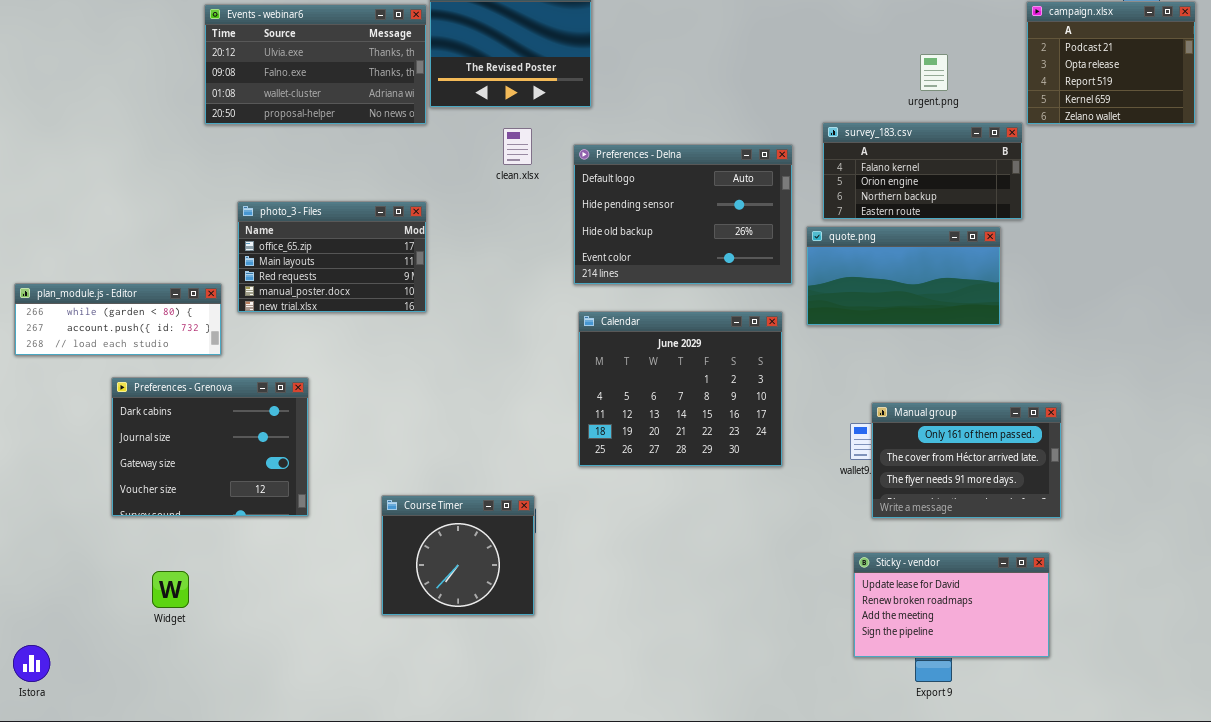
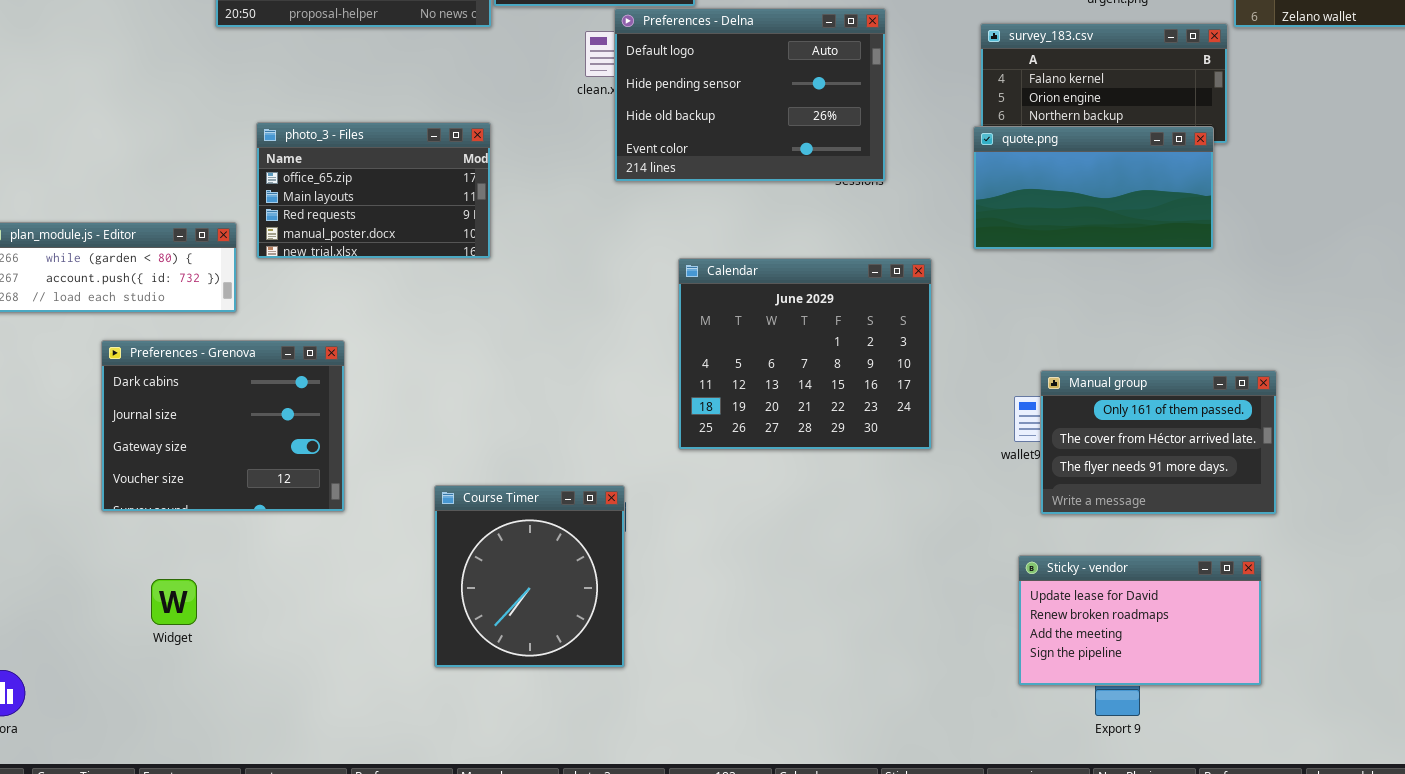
Preferences - Delna: [573,144,793,285] -> [614,8,886,182], moved
quote.png: [806,226,1001,326] -> [973,126,1214,250], moved
Course Timer: [381,495,535,616] -> [434,485,625,668], resized

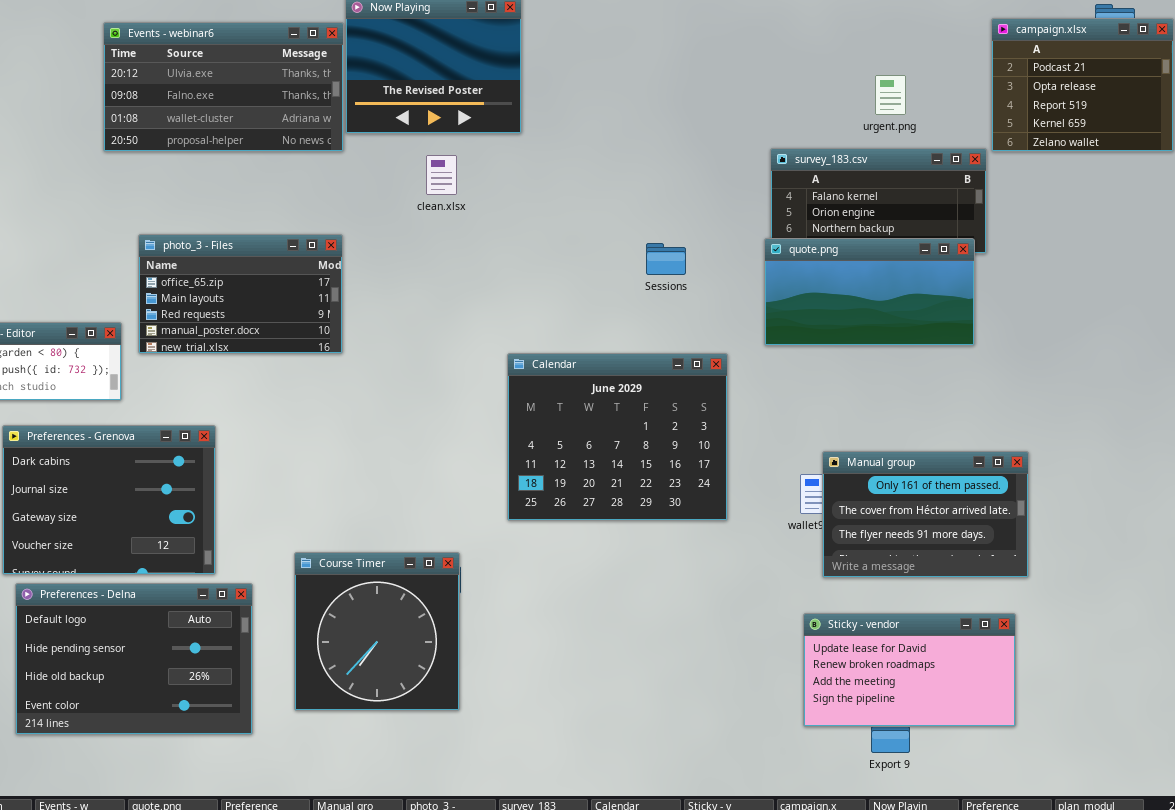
Preferences - Delna: [614,8,886,182] -> [15,583,253,735], moved

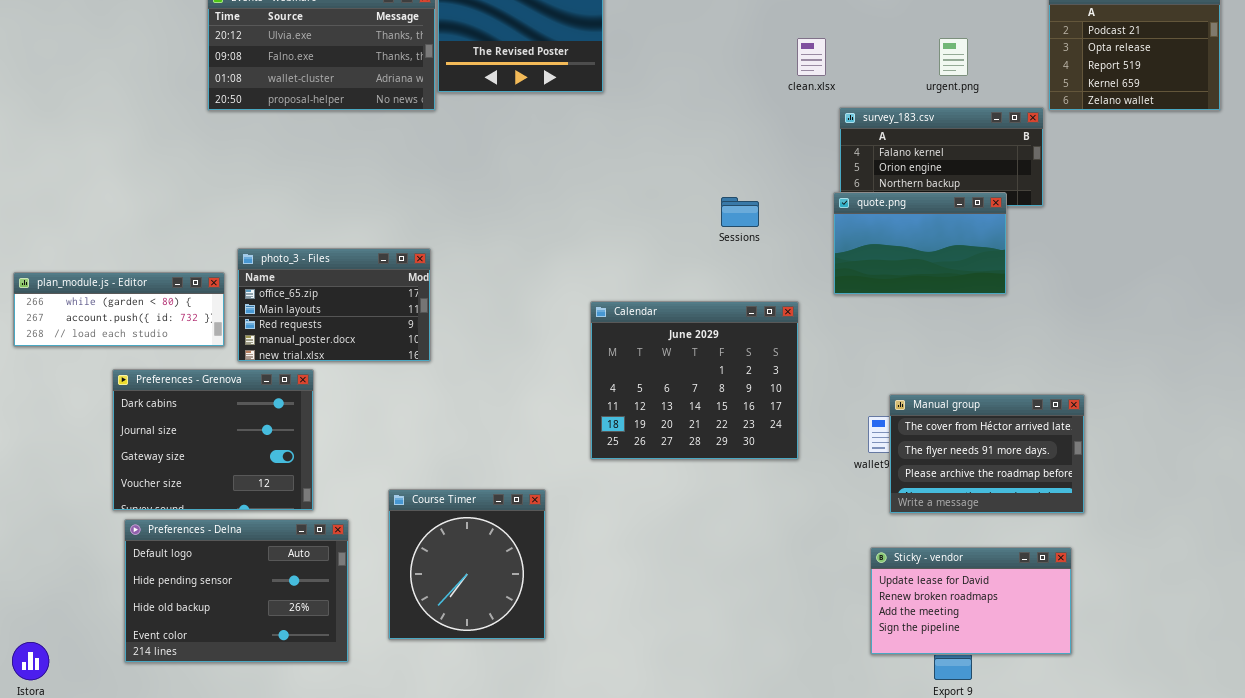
clean.xlsx: [426,155,457,195] -> [797,38,826,76], moved
photo_3 - Files: [138,234,343,354] -> [237,248,431,362], moved
quote.png: [764,238,975,346] -> [833,192,1007,295], resized
Manual group: [822,451,1029,578] -> [889,394,1085,514], scrolled down 1 row

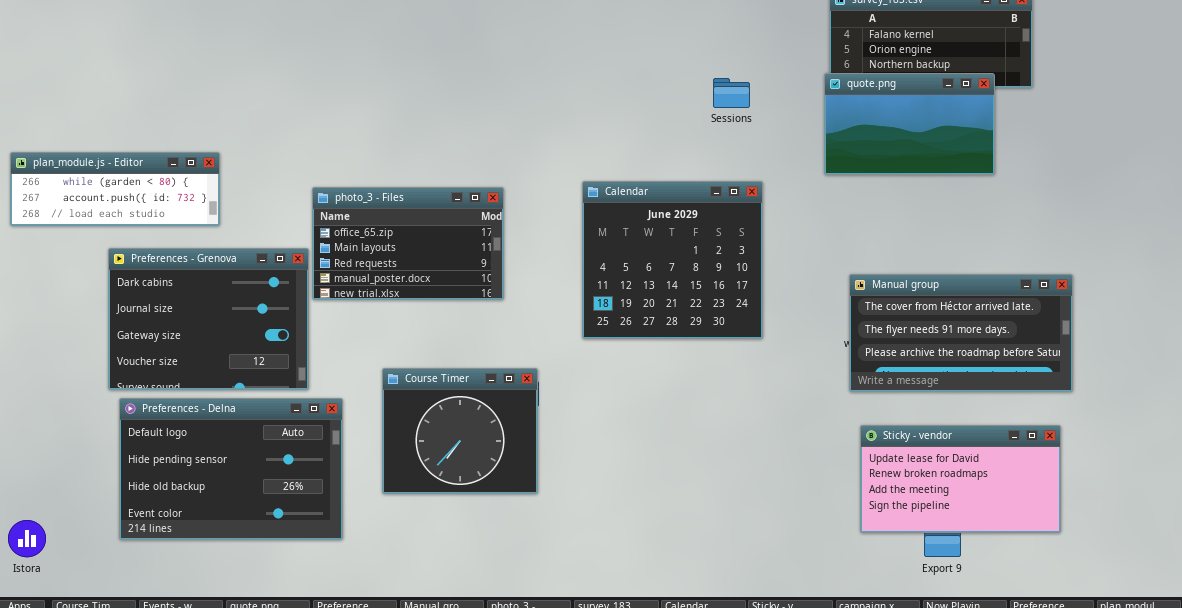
photo_3 - Files: [237,248,431,362] -> [312,187,504,300], moved
Calendar: [590,301,799,460] -> [582,181,763,339], resized
Manual group: [889,394,1085,514] -> [849,274,1073,392], resized
Course Timer: [388,489,546,640] -> [382,368,538,494], resized

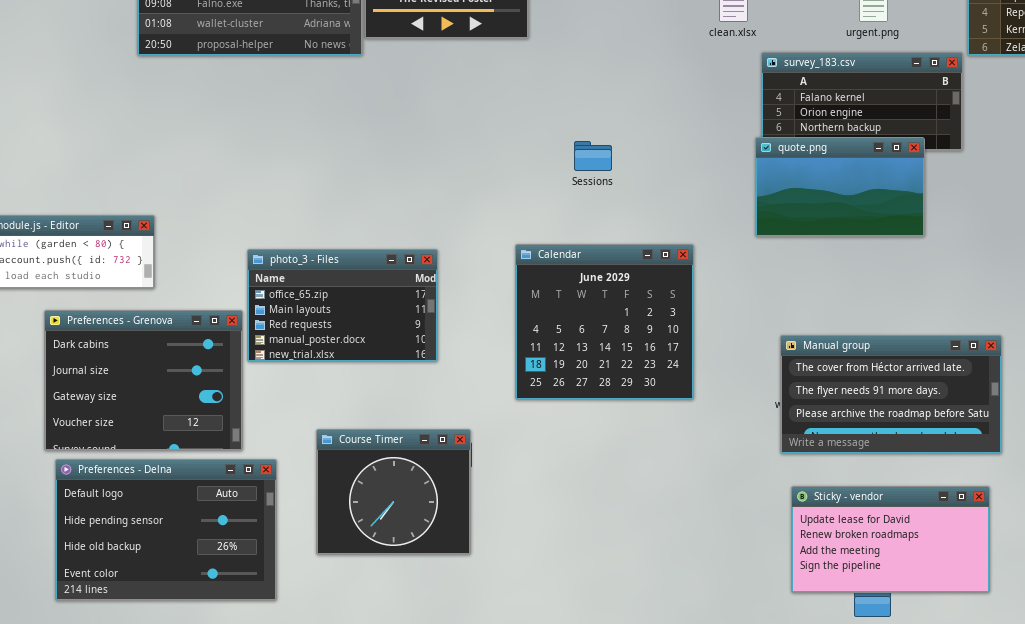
Sessions: [713,78,750,108] -> [574,141,612,171], moved

